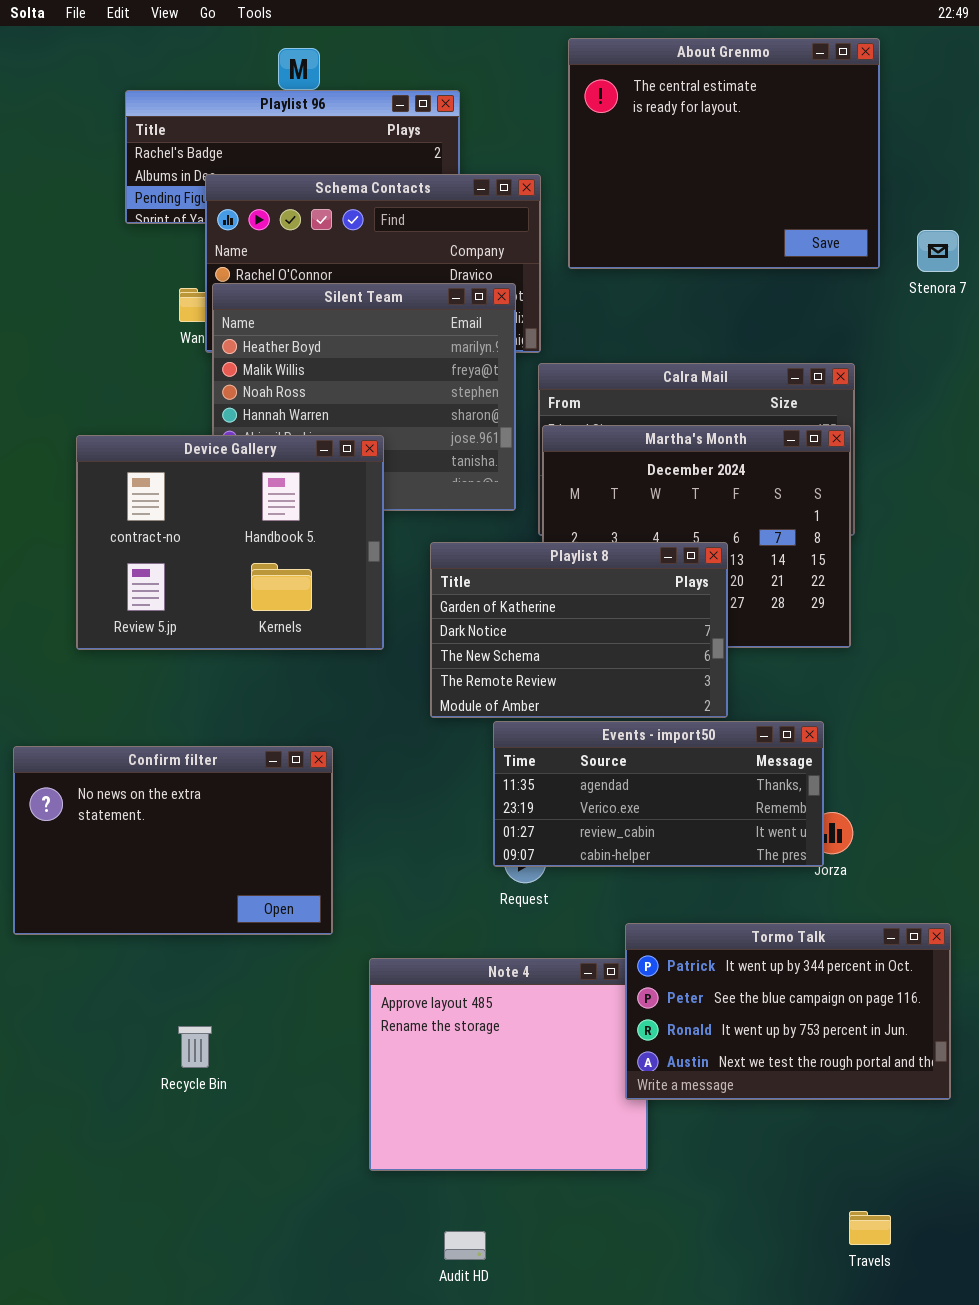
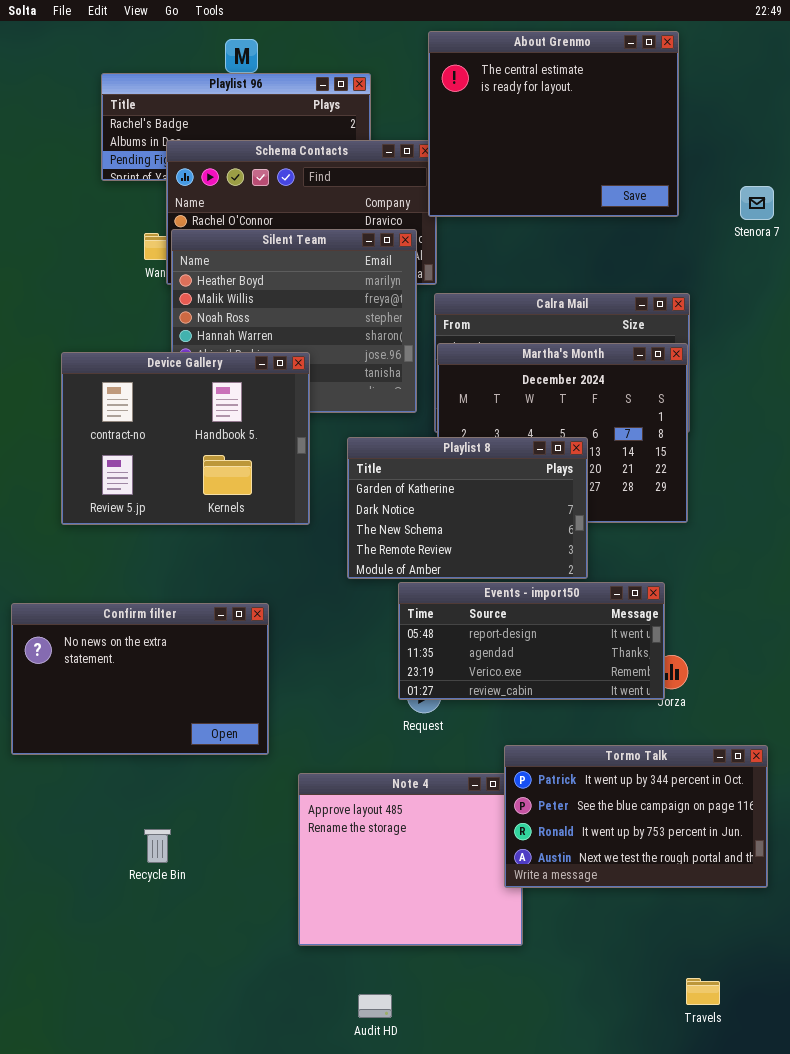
About Grenmo: [568,38,880,269] -> [428,31,679,217], moved
Events - import50: [493,721,824,867] -> [398,582,665,700], scrolled up 1 row

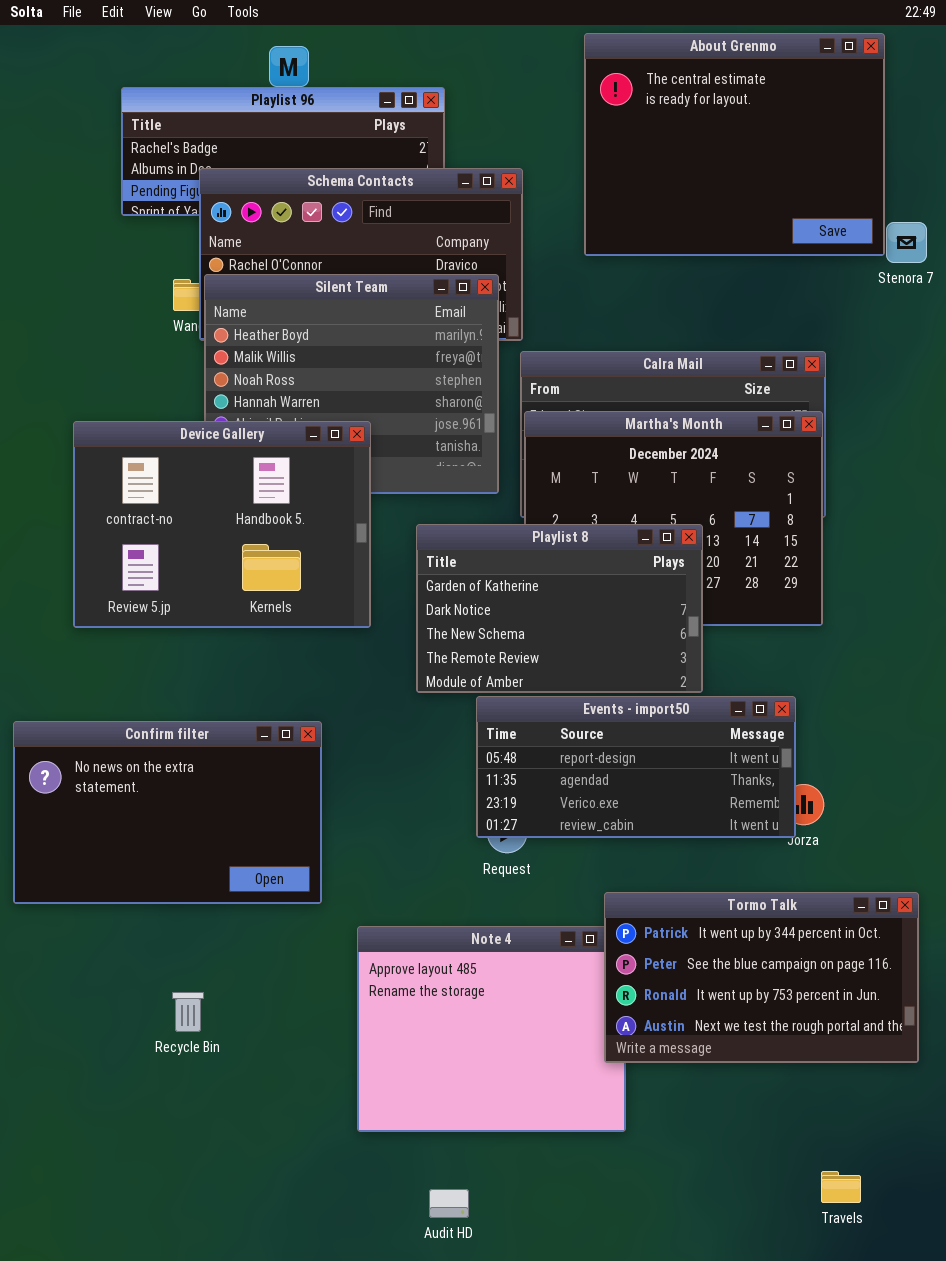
About Grenmo: [428,31,679,217] -> [584,33,885,256], moved

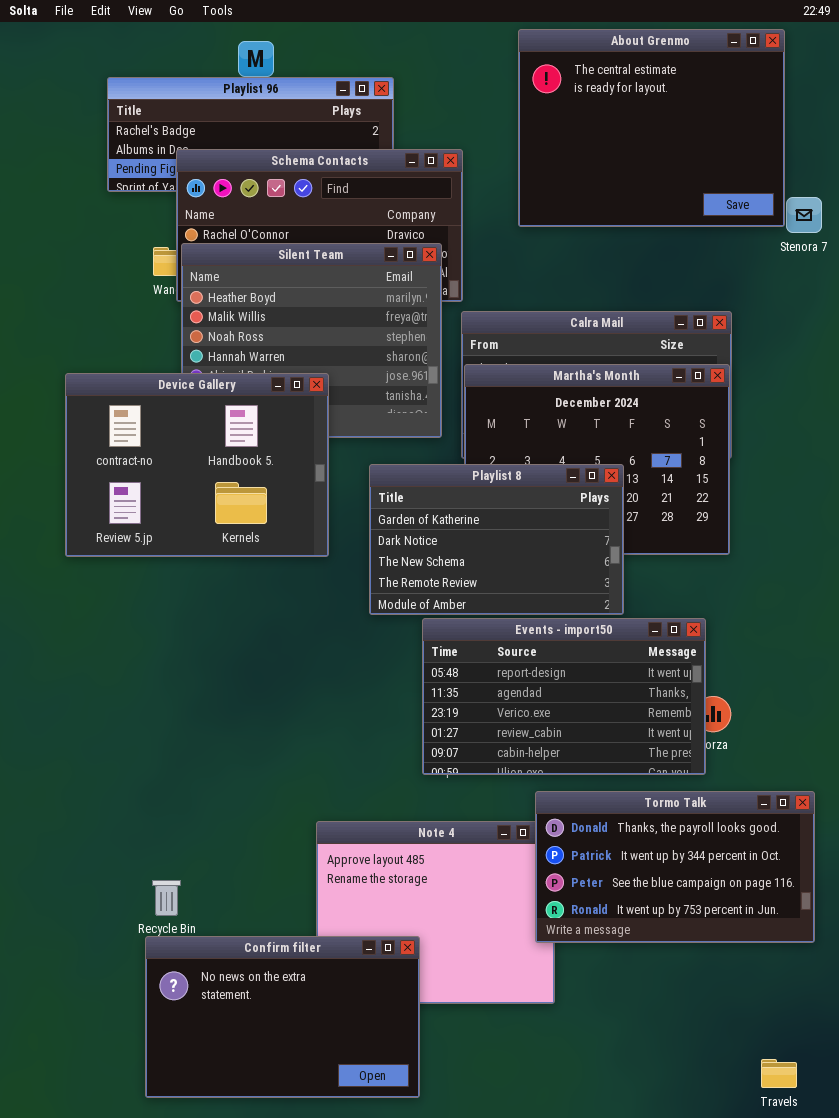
Events - import50: [476,696,796,838] -> [422,618,706,775], resized
Confirm filter: [13,721,322,904] -> [145,936,420,1098], moved
Tormo Talk: [604,892,919,1063] -> [535,791,815,943], scrolled up 1 row
Travels: [821,1171,861,1203] -> [761,1059,797,1088], moved

